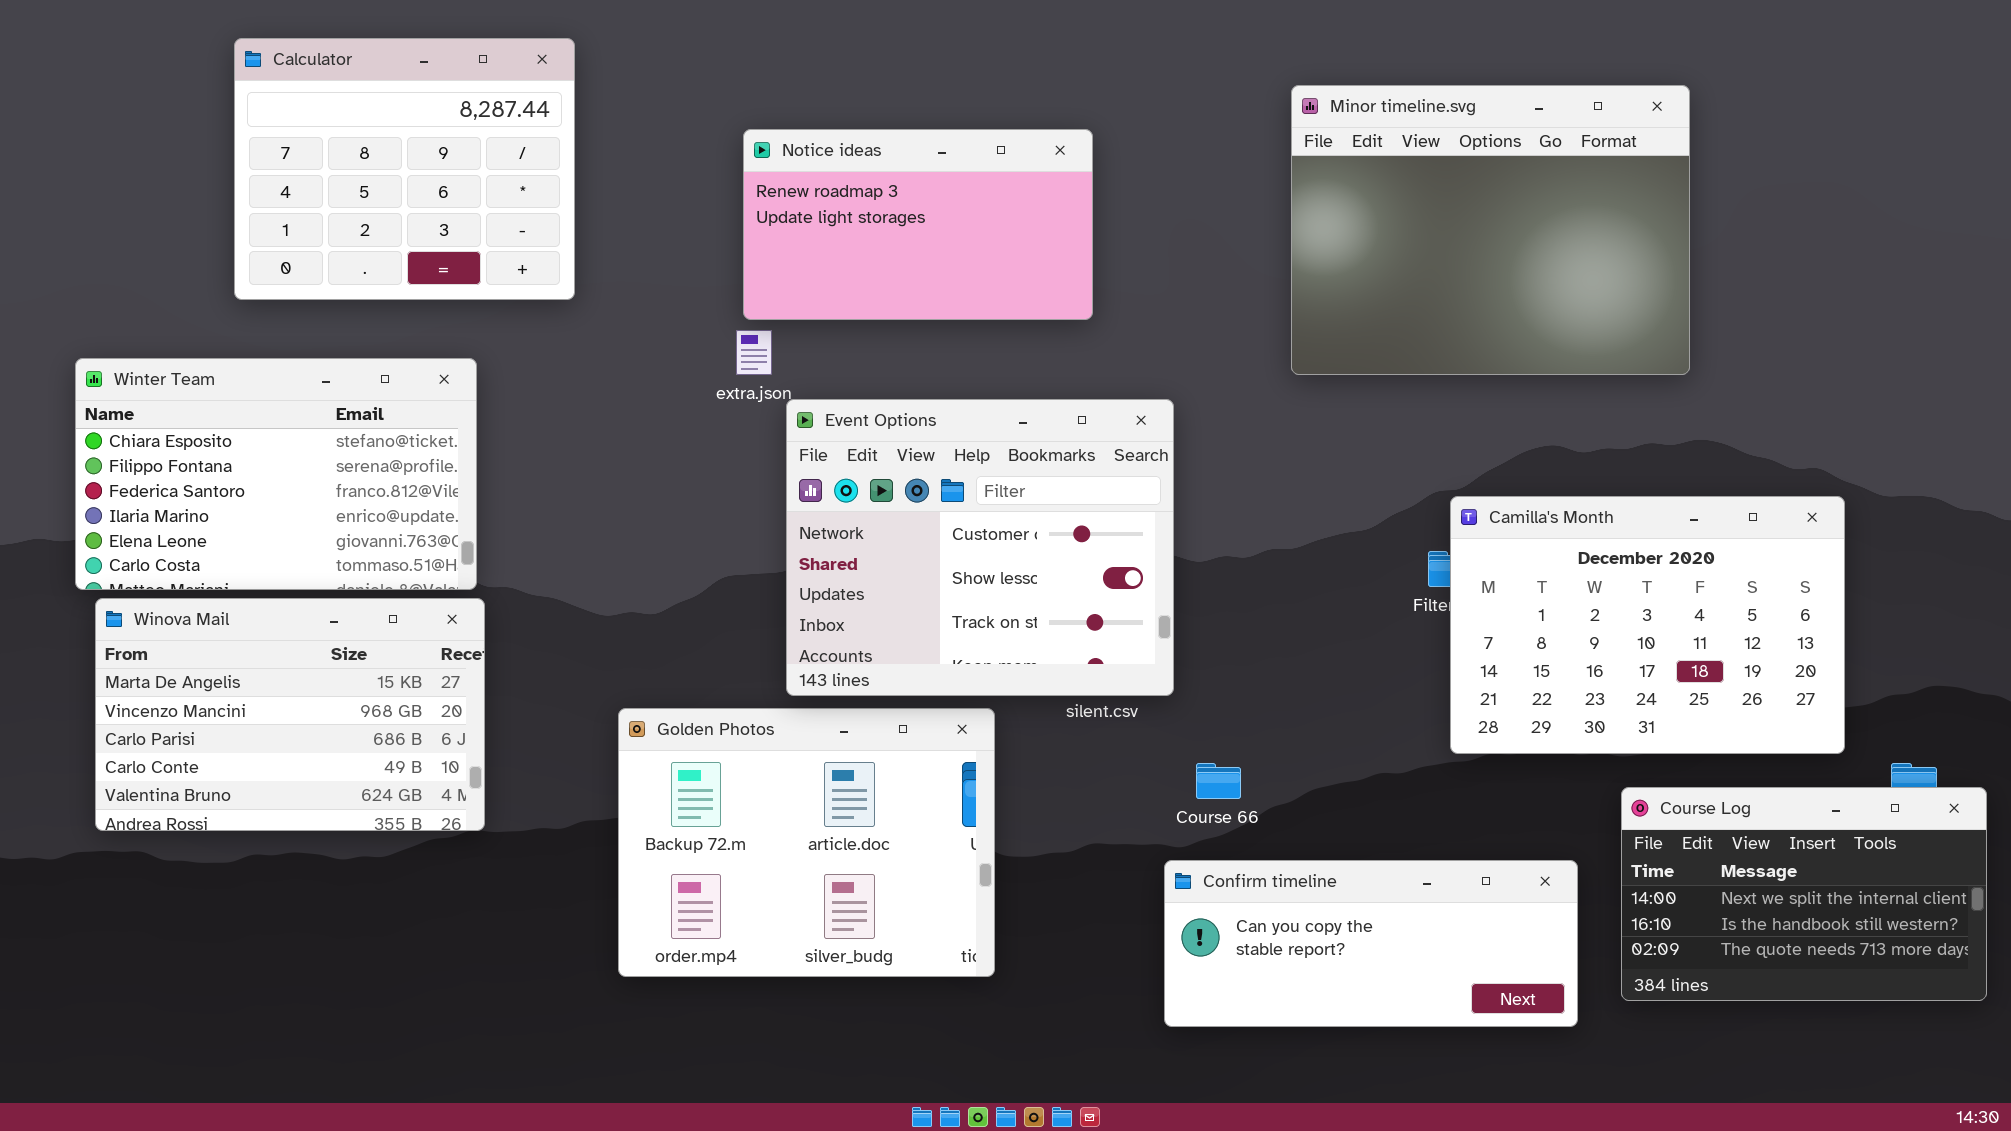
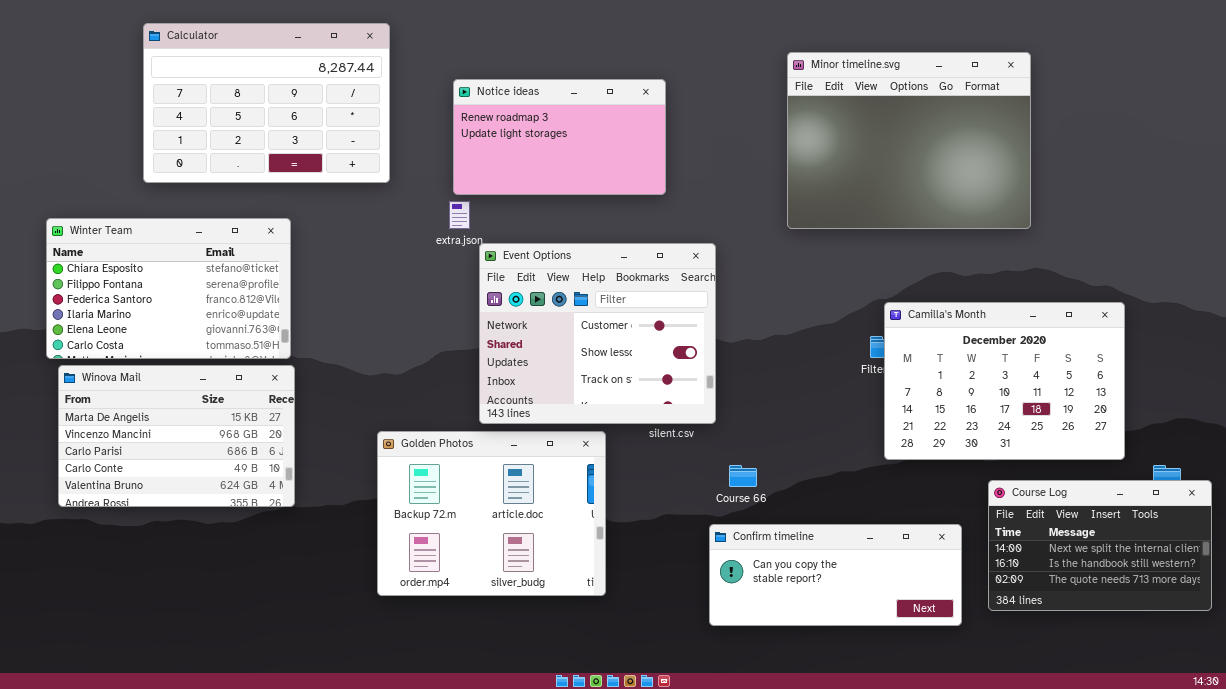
Calculator: [234,38,575,300] -> [143,23,390,183], resized

